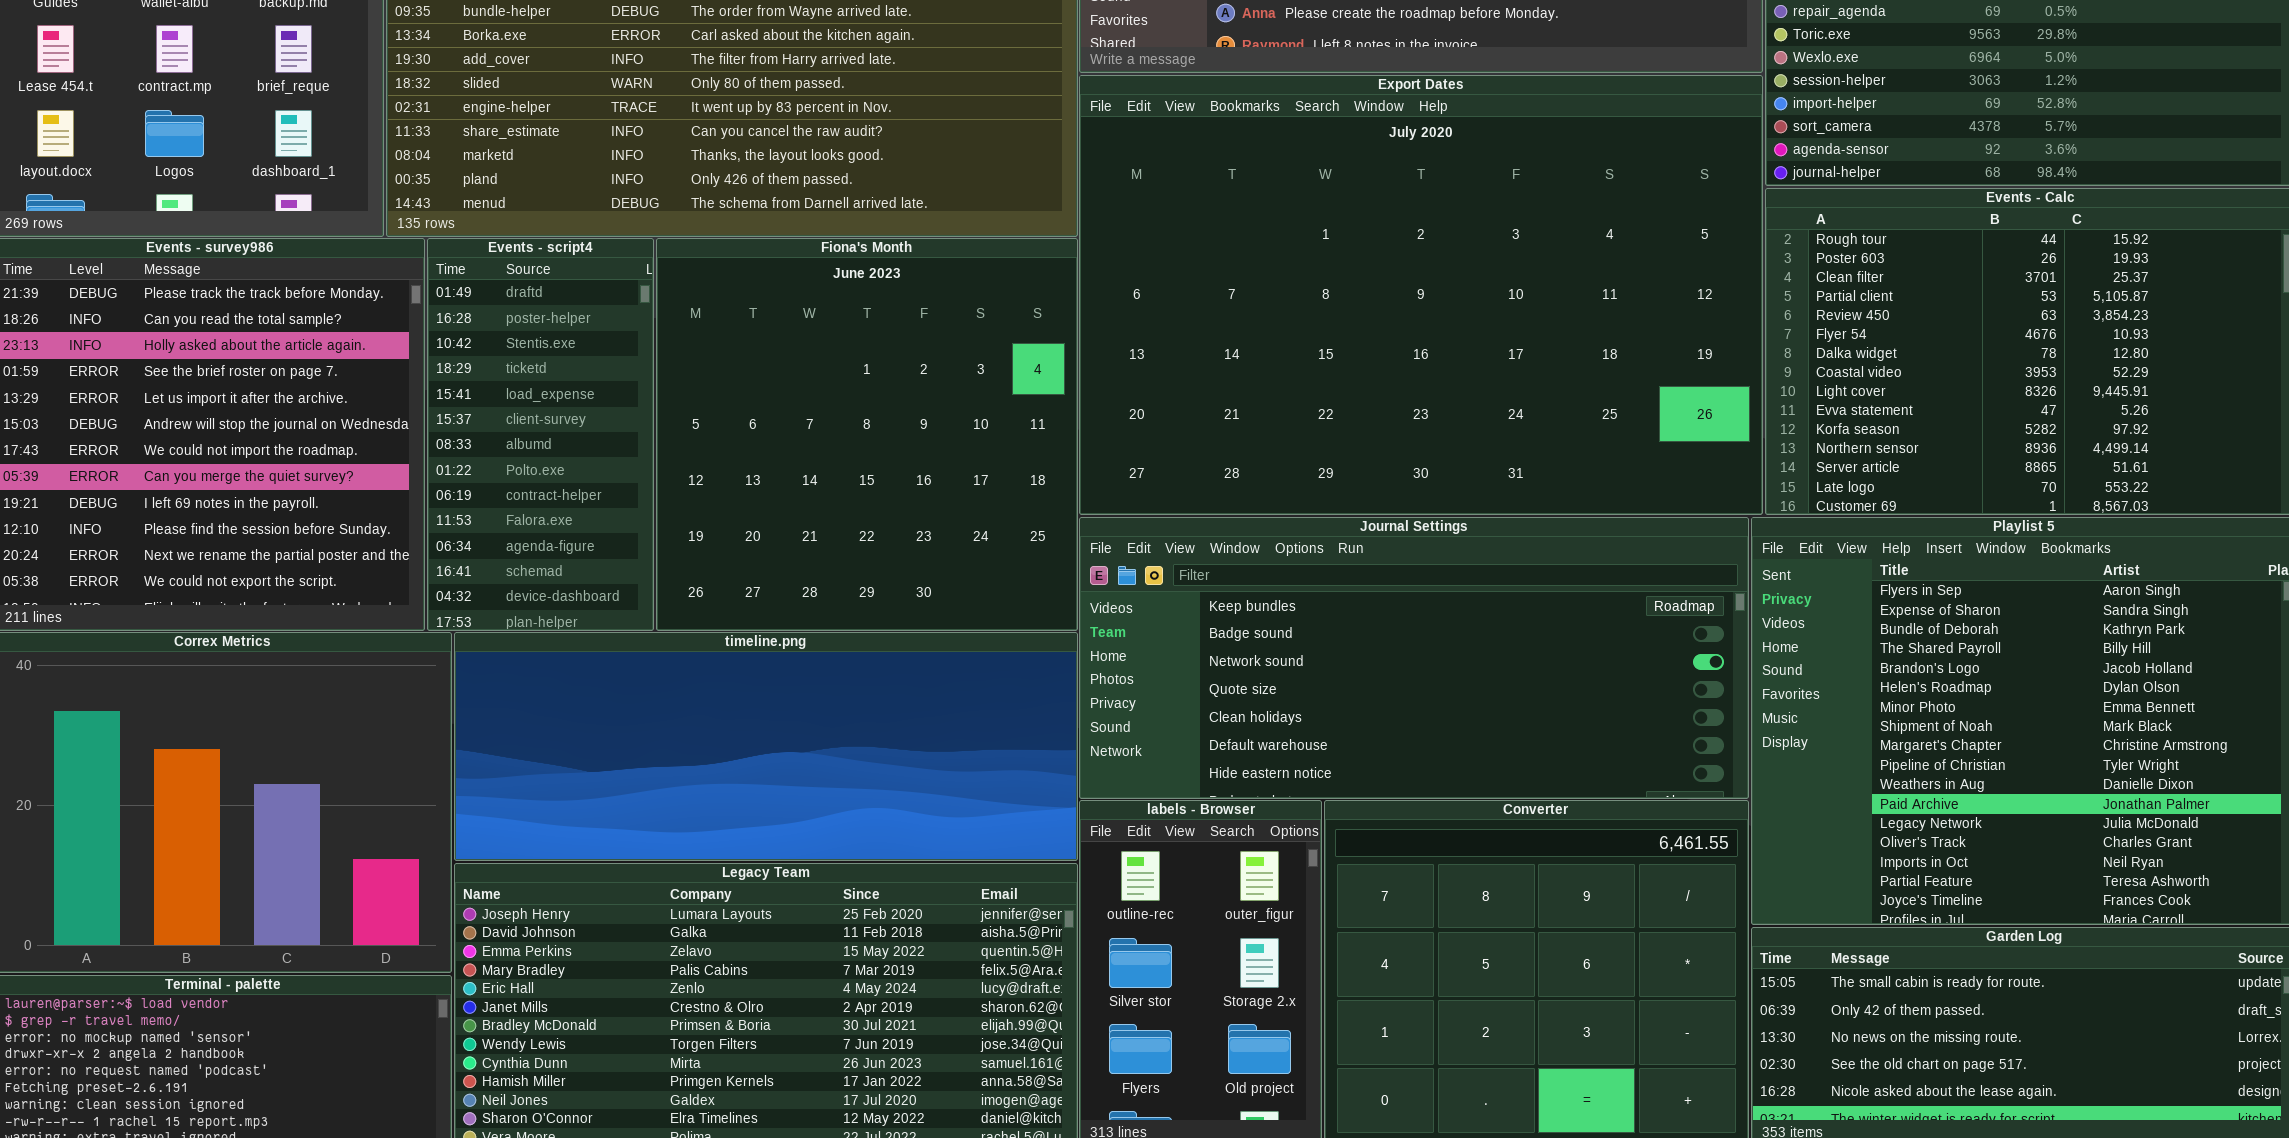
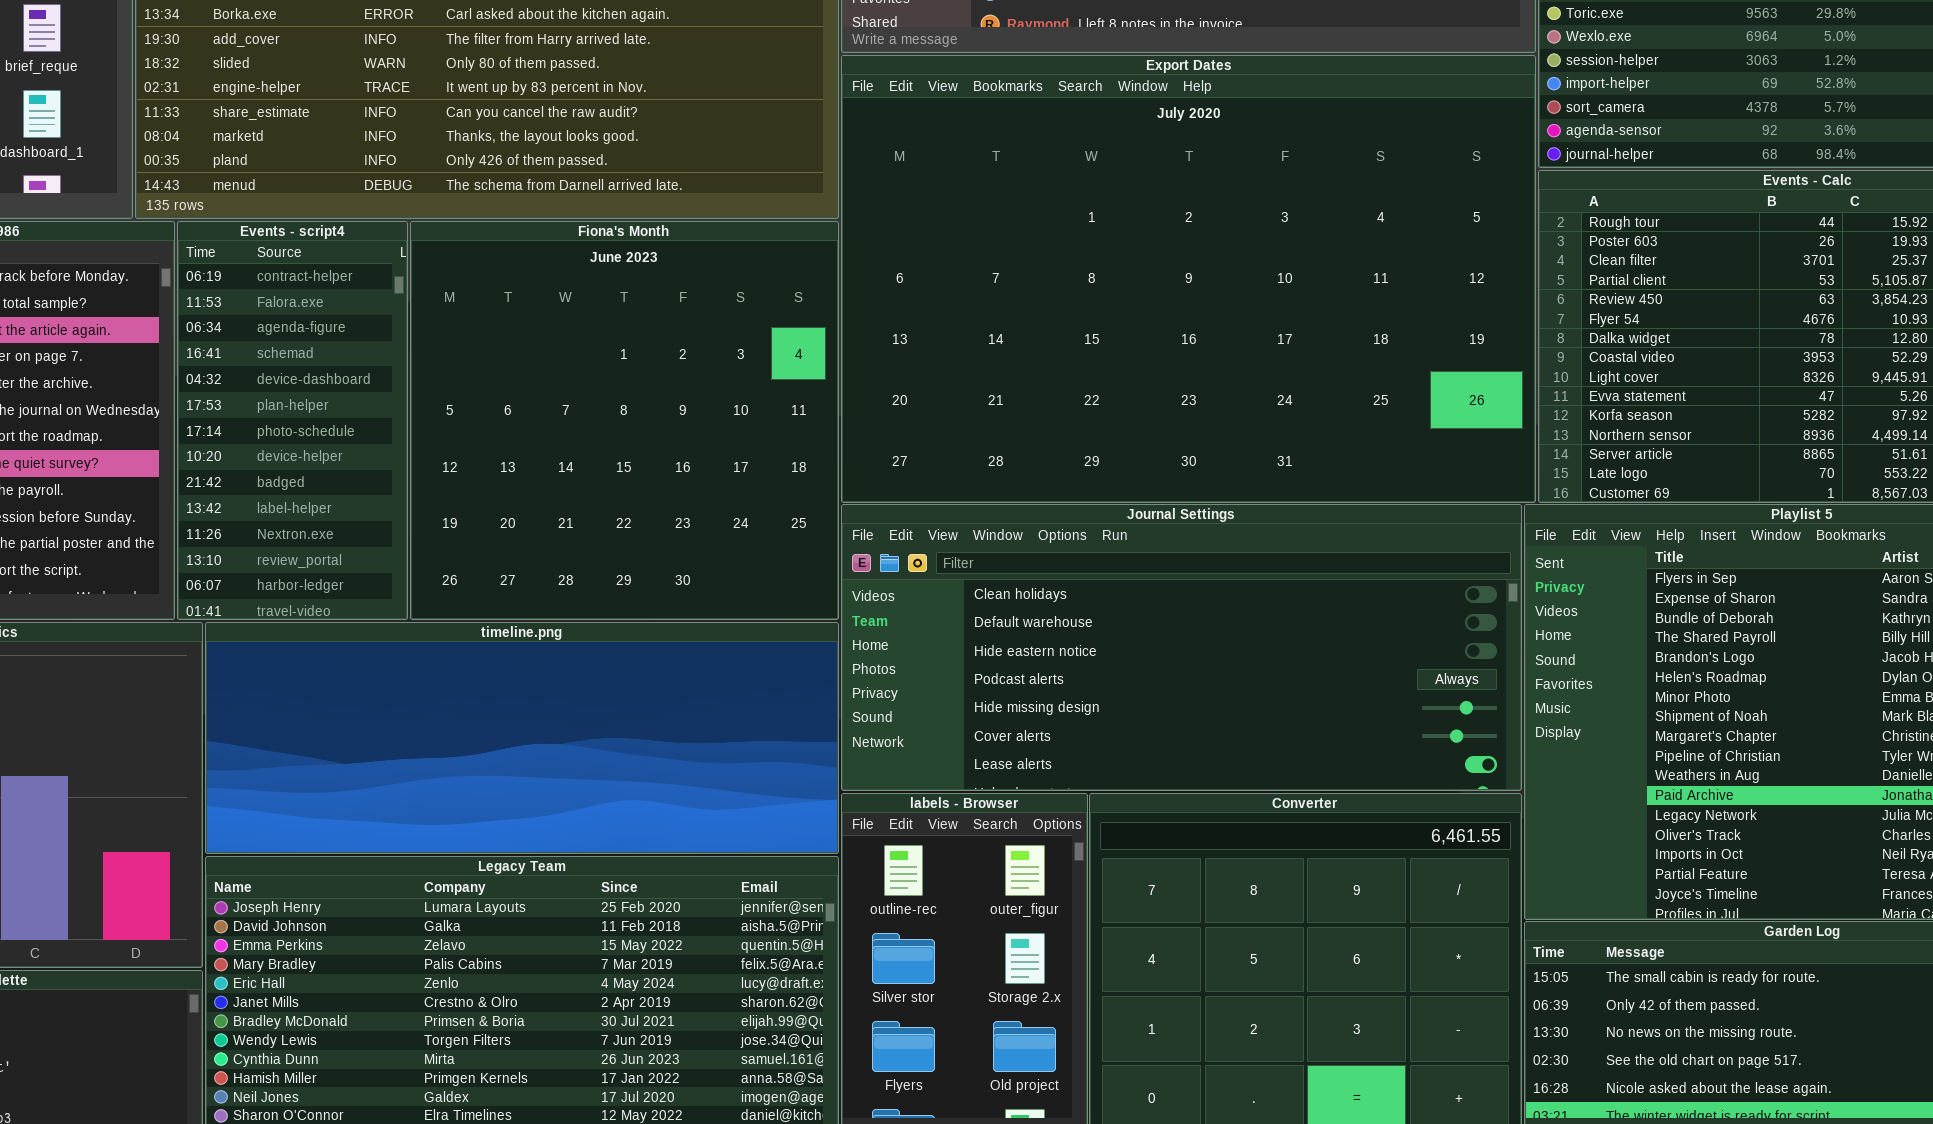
Events - script4: [427,238,654,631] -> [177,221,408,620], scrolled down 8 rows
Journal Settings: [1079,517,1749,799] -> [841,504,1522,791], scrolled down 4 rows

